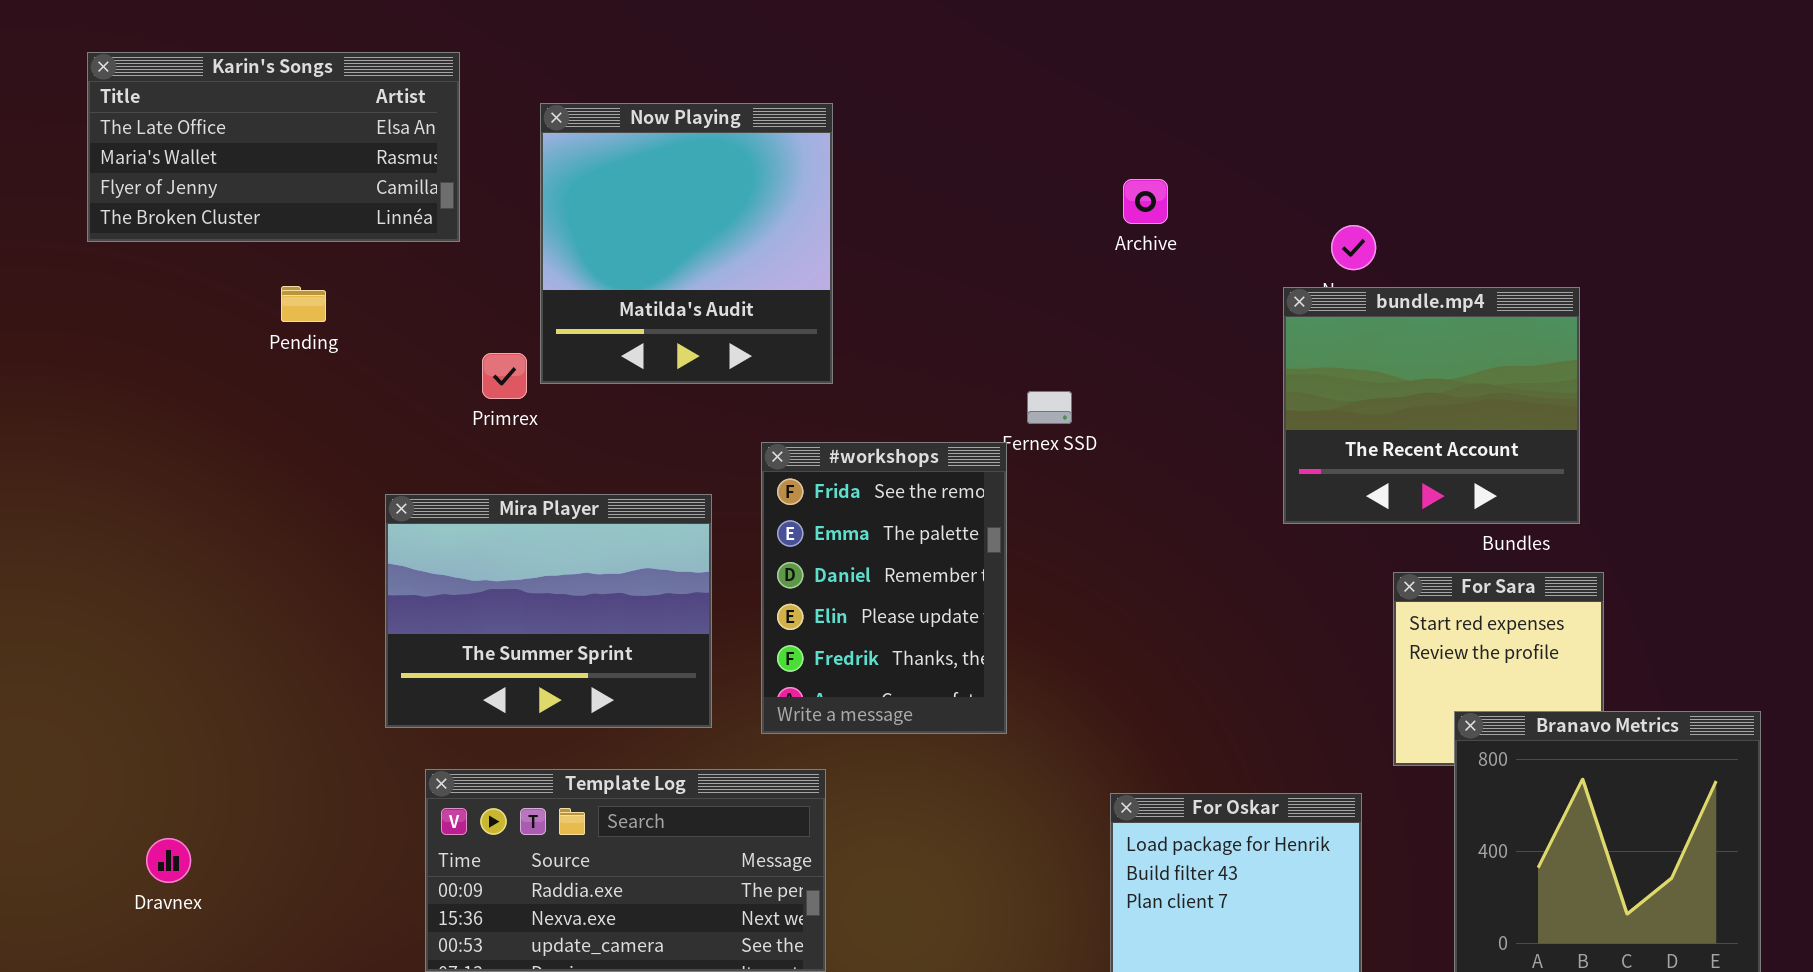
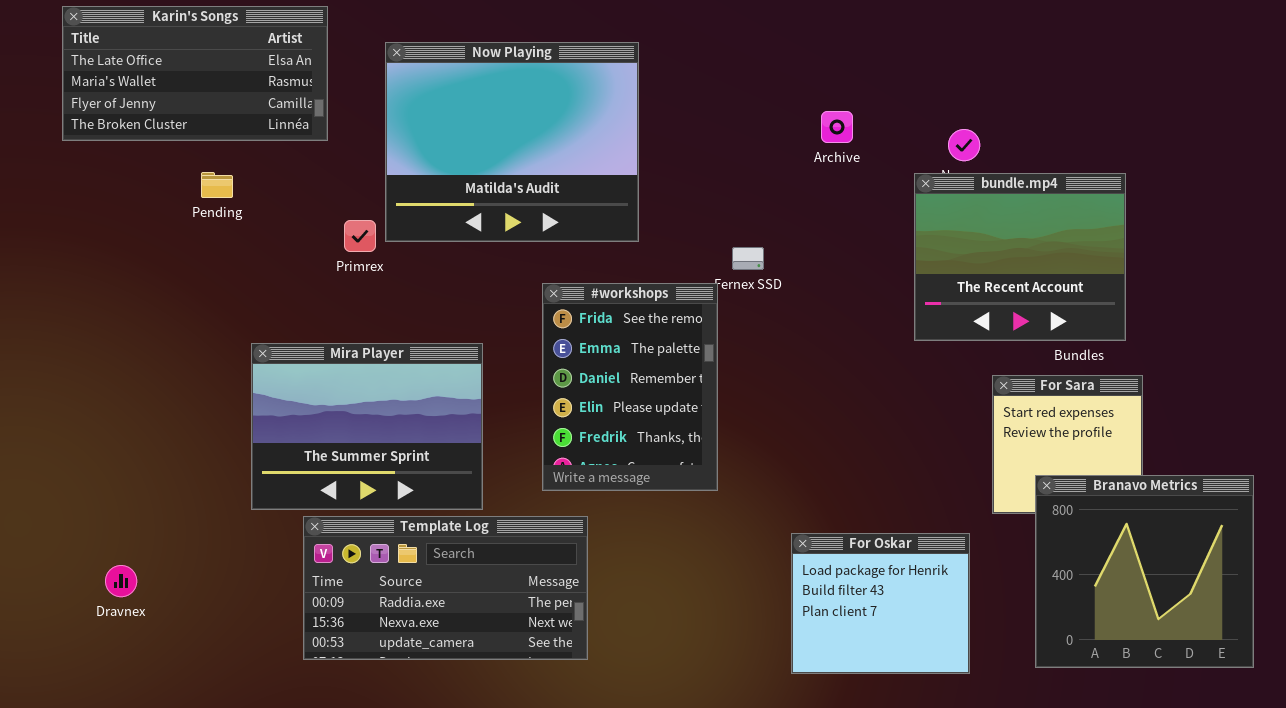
Now Playing: [540,103,833,384] -> [385,42,639,242], resized
Archive: [1123,179,1168,224] -> [821,111,853,143], moved
Mira Player: [385,494,712,728] -> [251,343,483,510], moved

